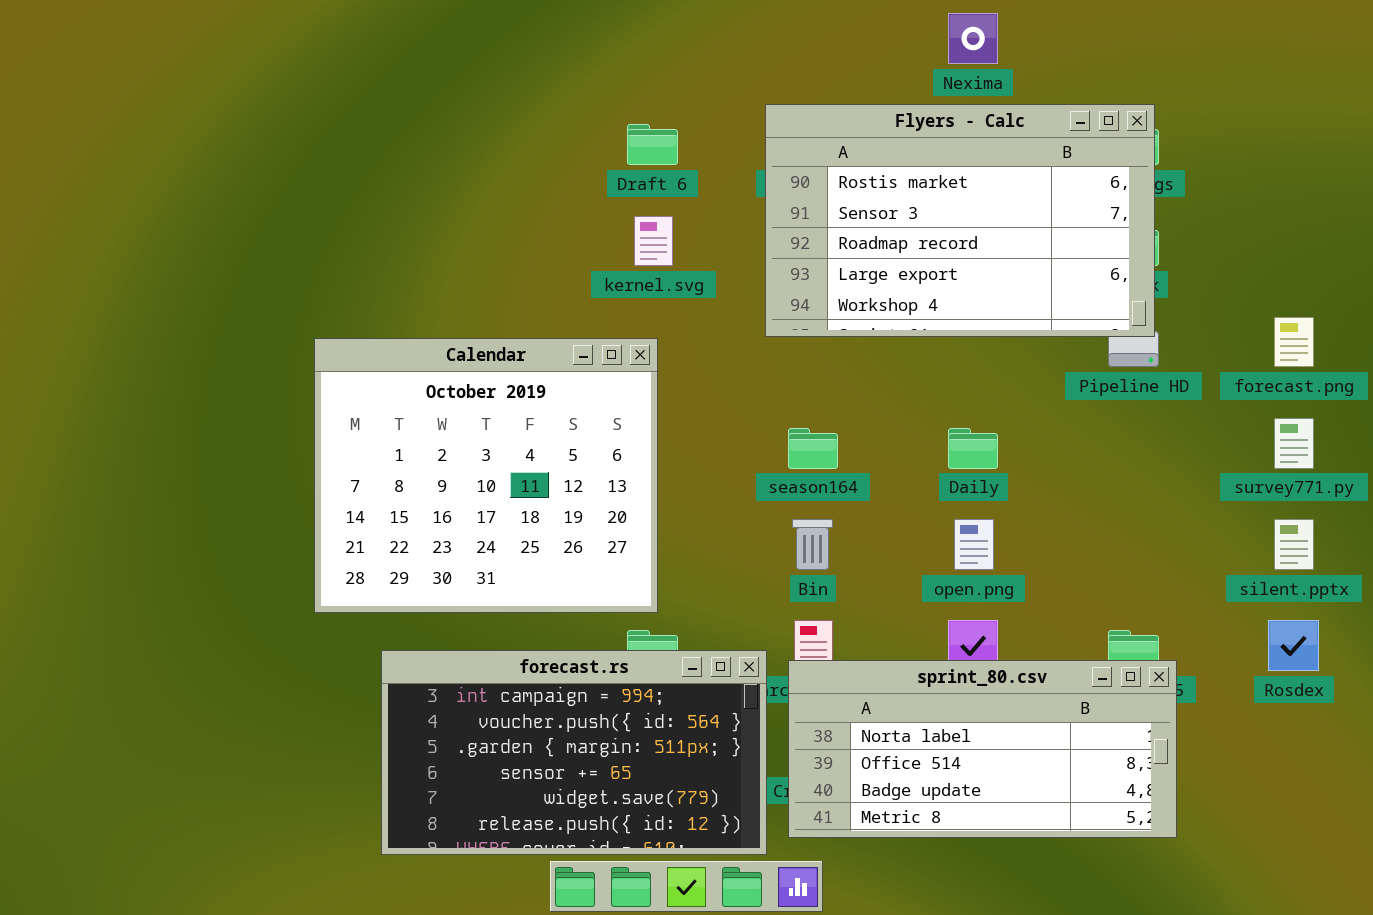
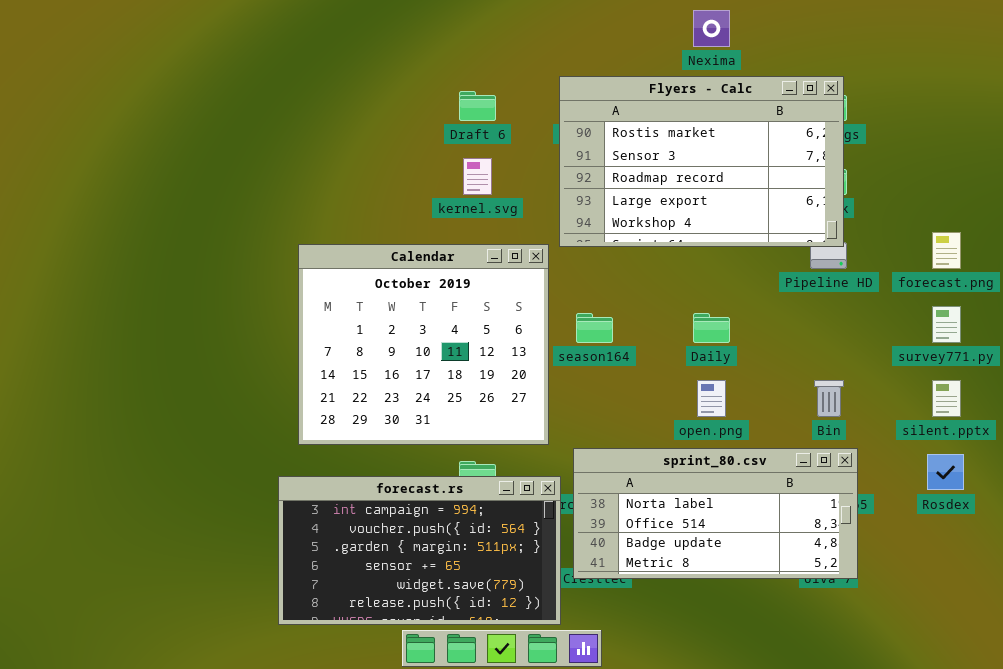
Calendar: [314,338,658,613] -> [298,244,549,445], moved
Bin: [792,519,833,570] -> [814,380,844,417], moved
sprint_80.csv: [788,660,1177,838] -> [573,448,858,579], moved

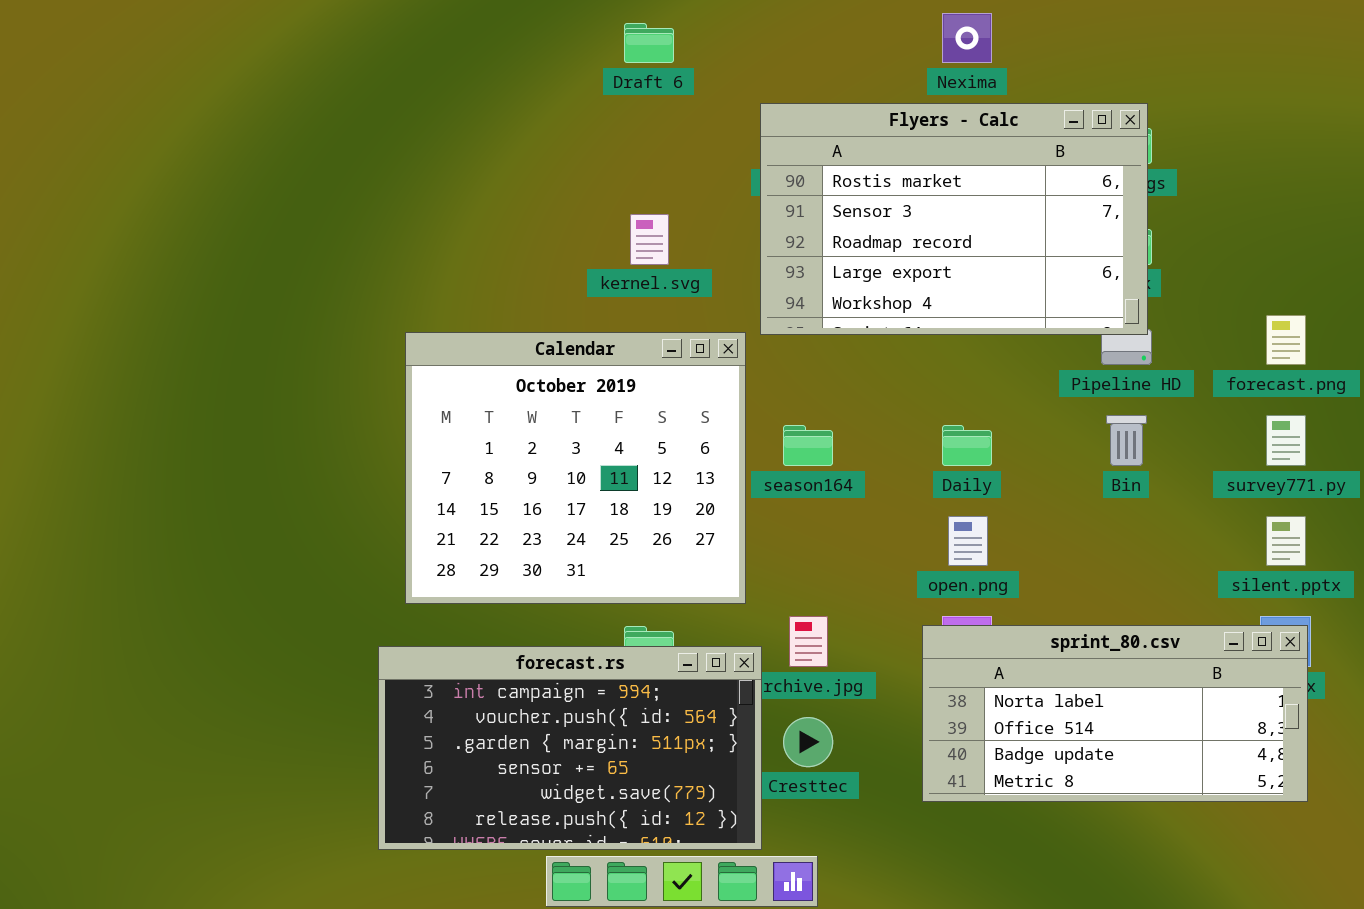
Draft 6: [459,91,496,121] -> [624,23,674,63], moved
Bin: [814,380,844,417] -> [1106,415,1147,466], moved
sprint_80.csv: [573,448,858,579] -> [922,625,1308,802], moved

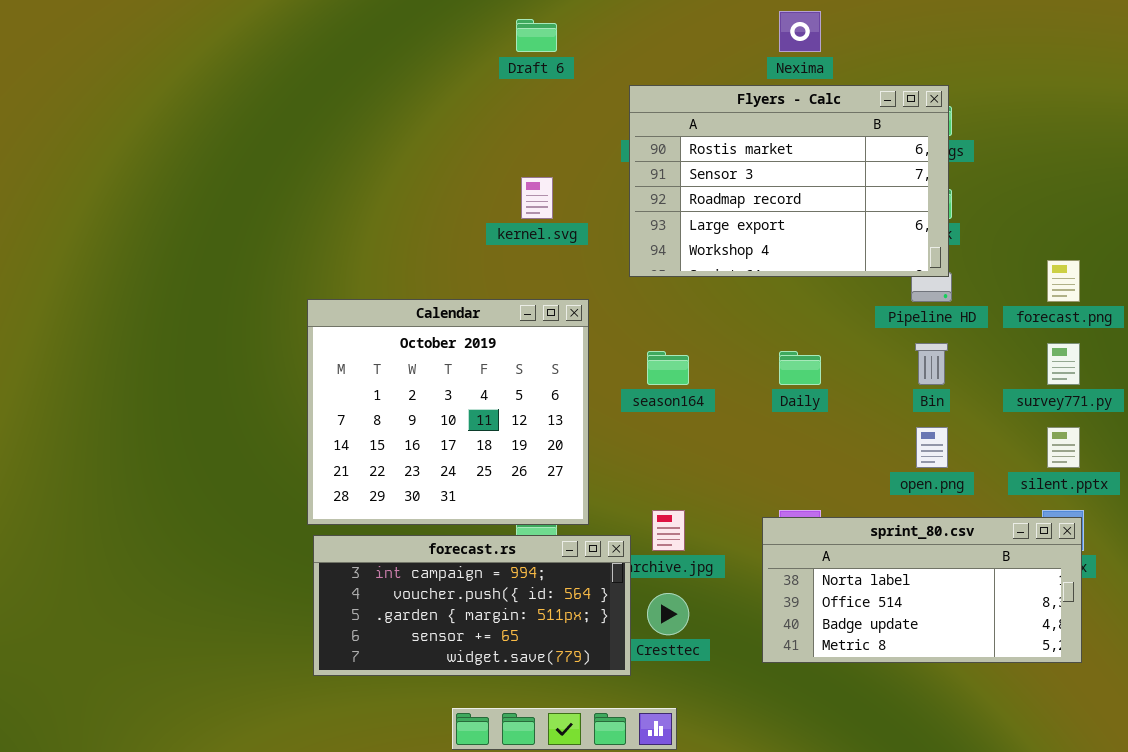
Calendar: [405,332,746,604] -> [307,299,589,525], moved
open.png: [948,516,988,566] -> [916,427,948,468], moved
forecast.rs: [378,646,762,850] -> [313,535,631,676], resized

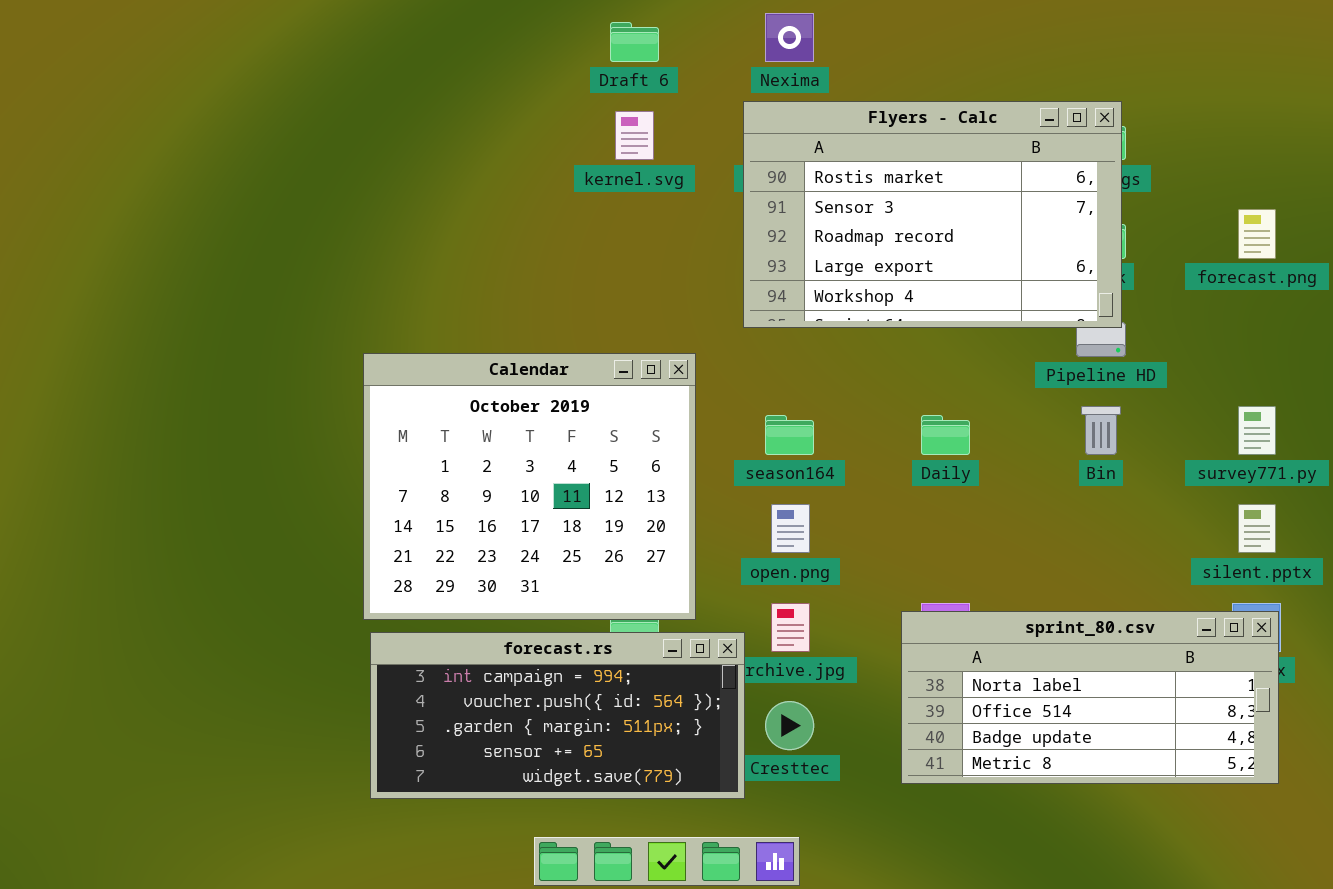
Nexima: [779,11,821,52] -> [765,13,814,62], moved
kernel.svg: [521,177,553,219] -> [615,111,654,160], moved
forecast.png: [1047,260,1080,302] -> [1238,209,1276,259], moved
open.png: [916,427,948,468] -> [771,504,810,553], moved

